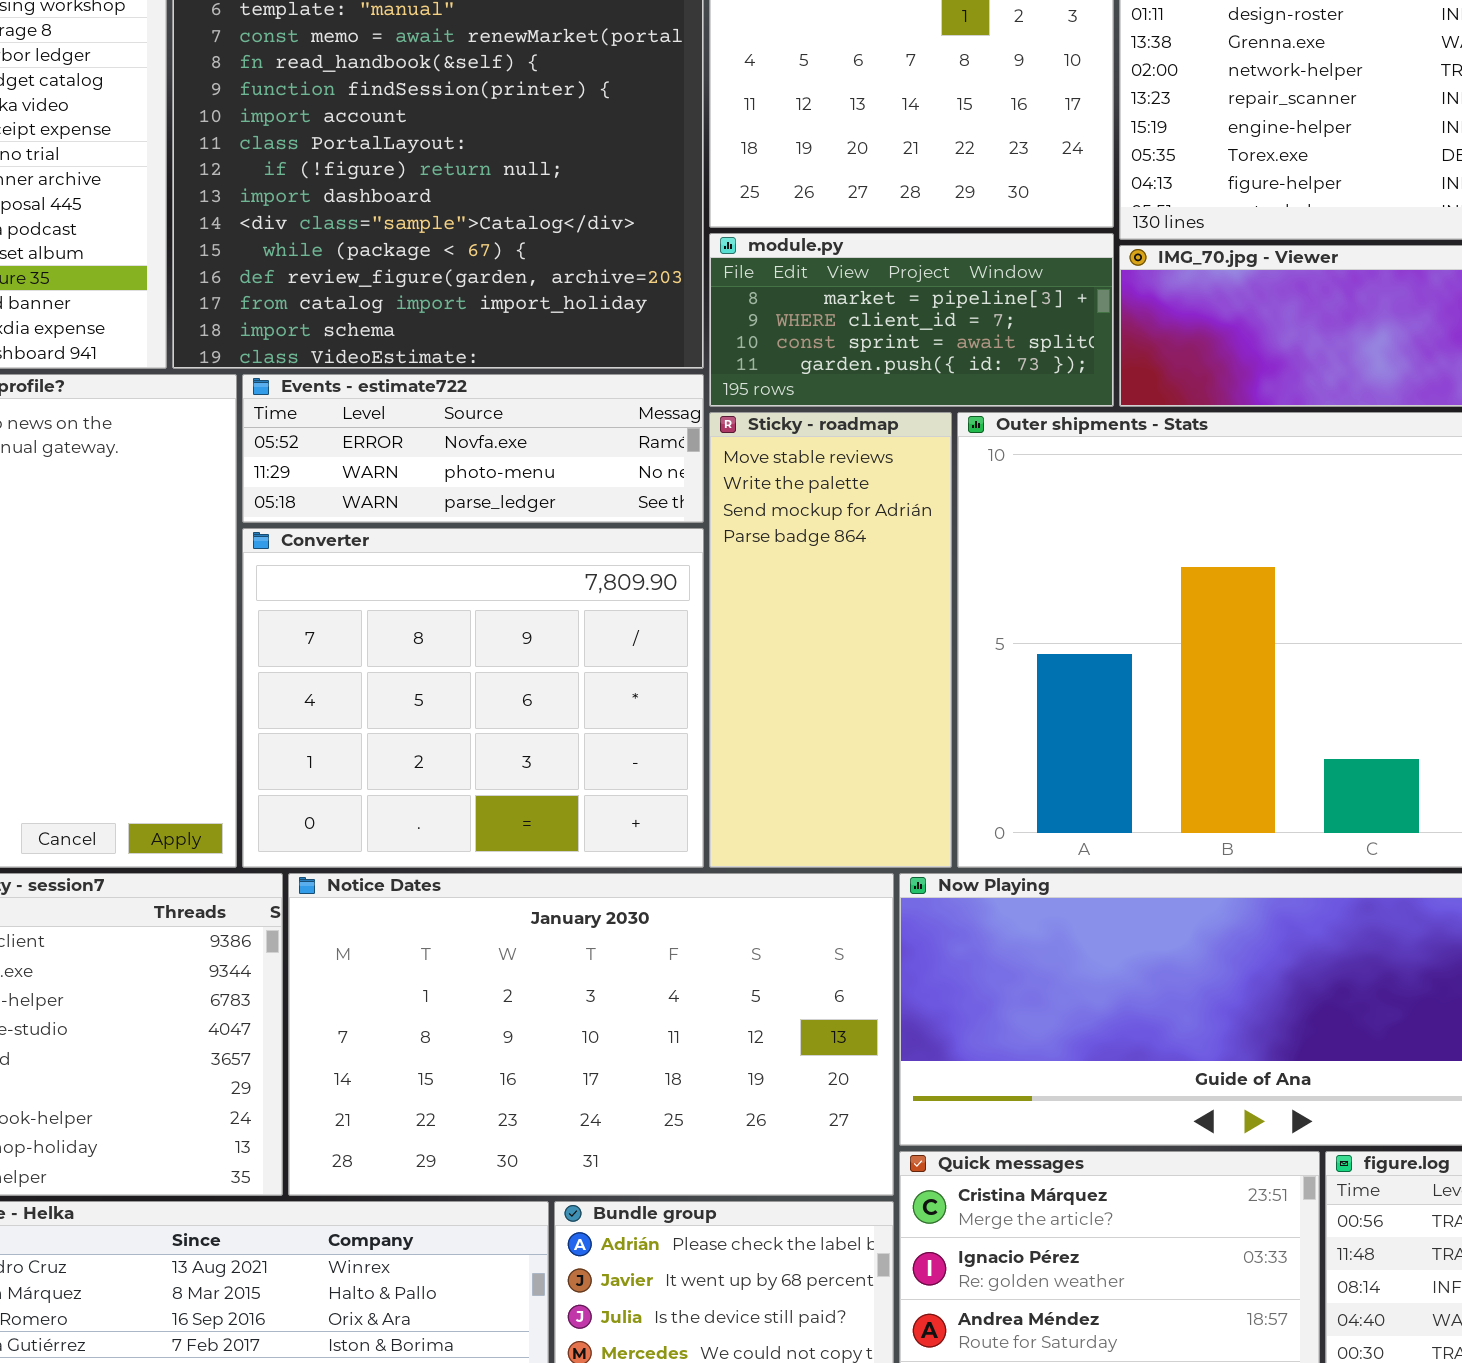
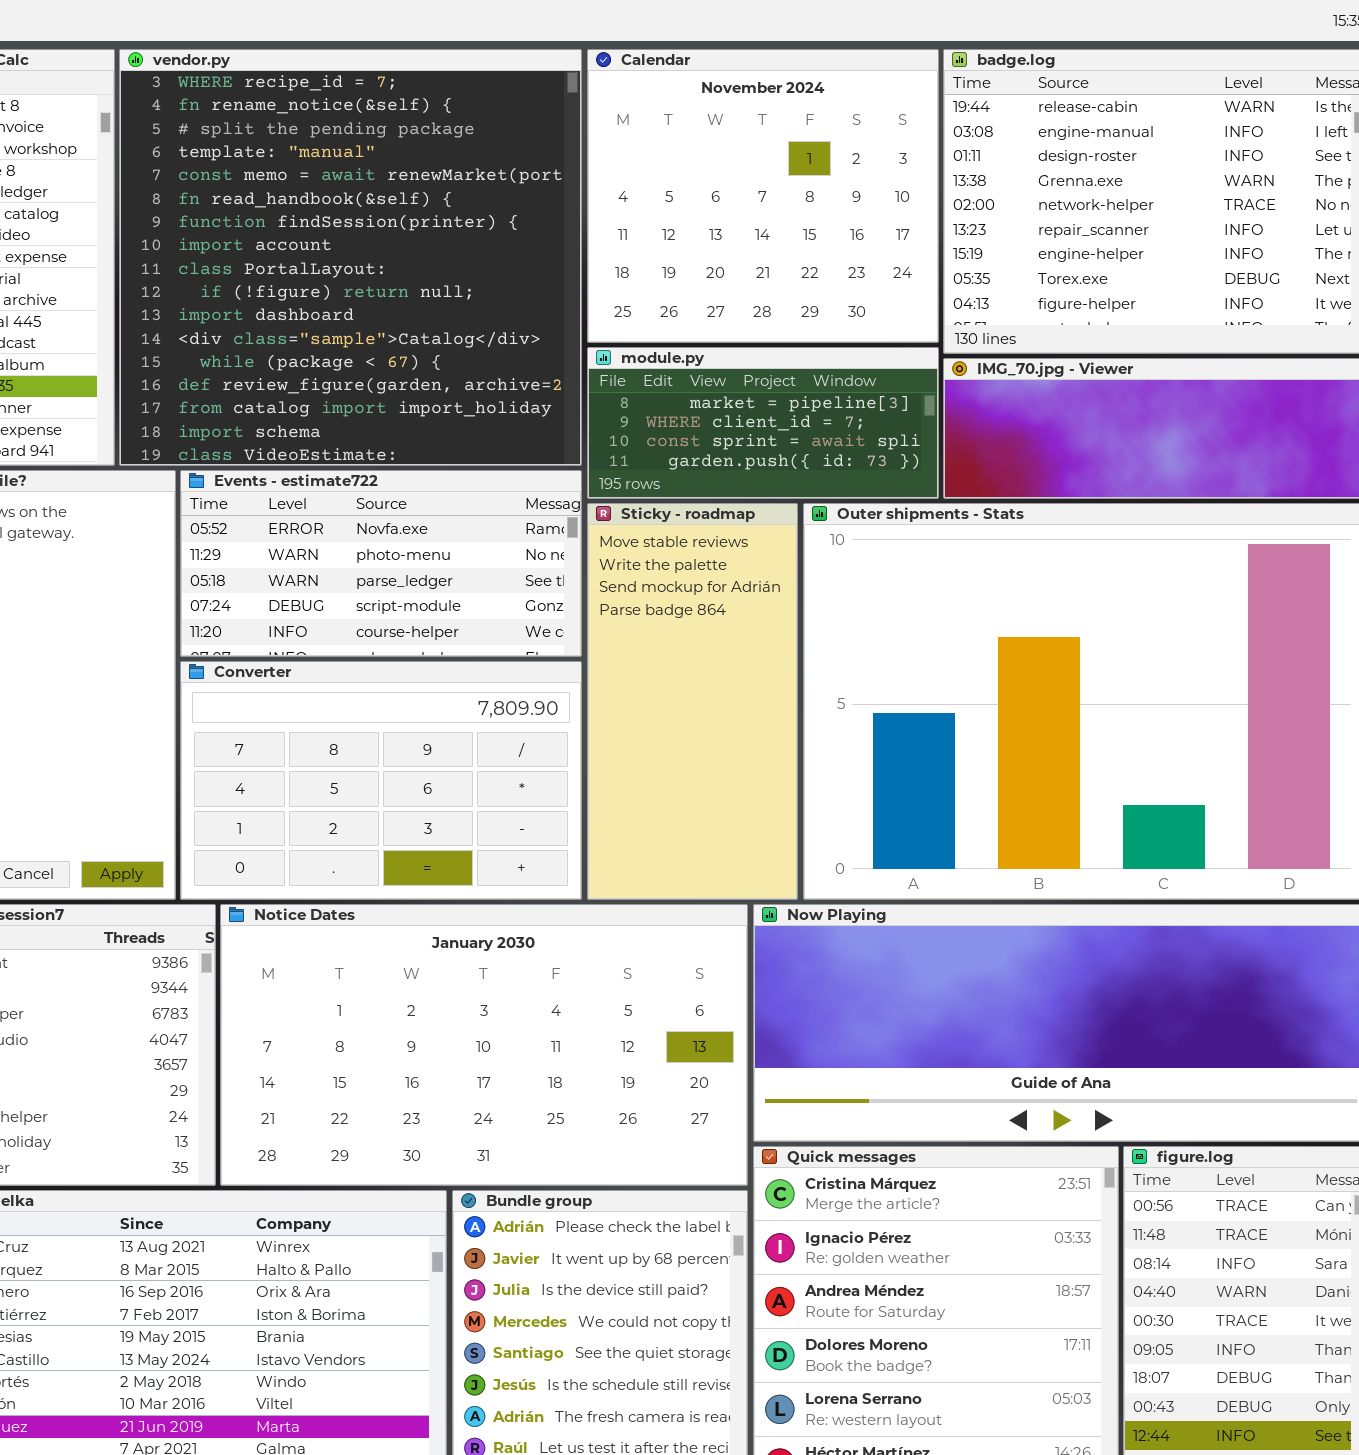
Events - estimate722: [242,374,704,523] -> [180,470,582,657], resized
Converter: [242,528,704,868] -> [180,661,582,900], resized

